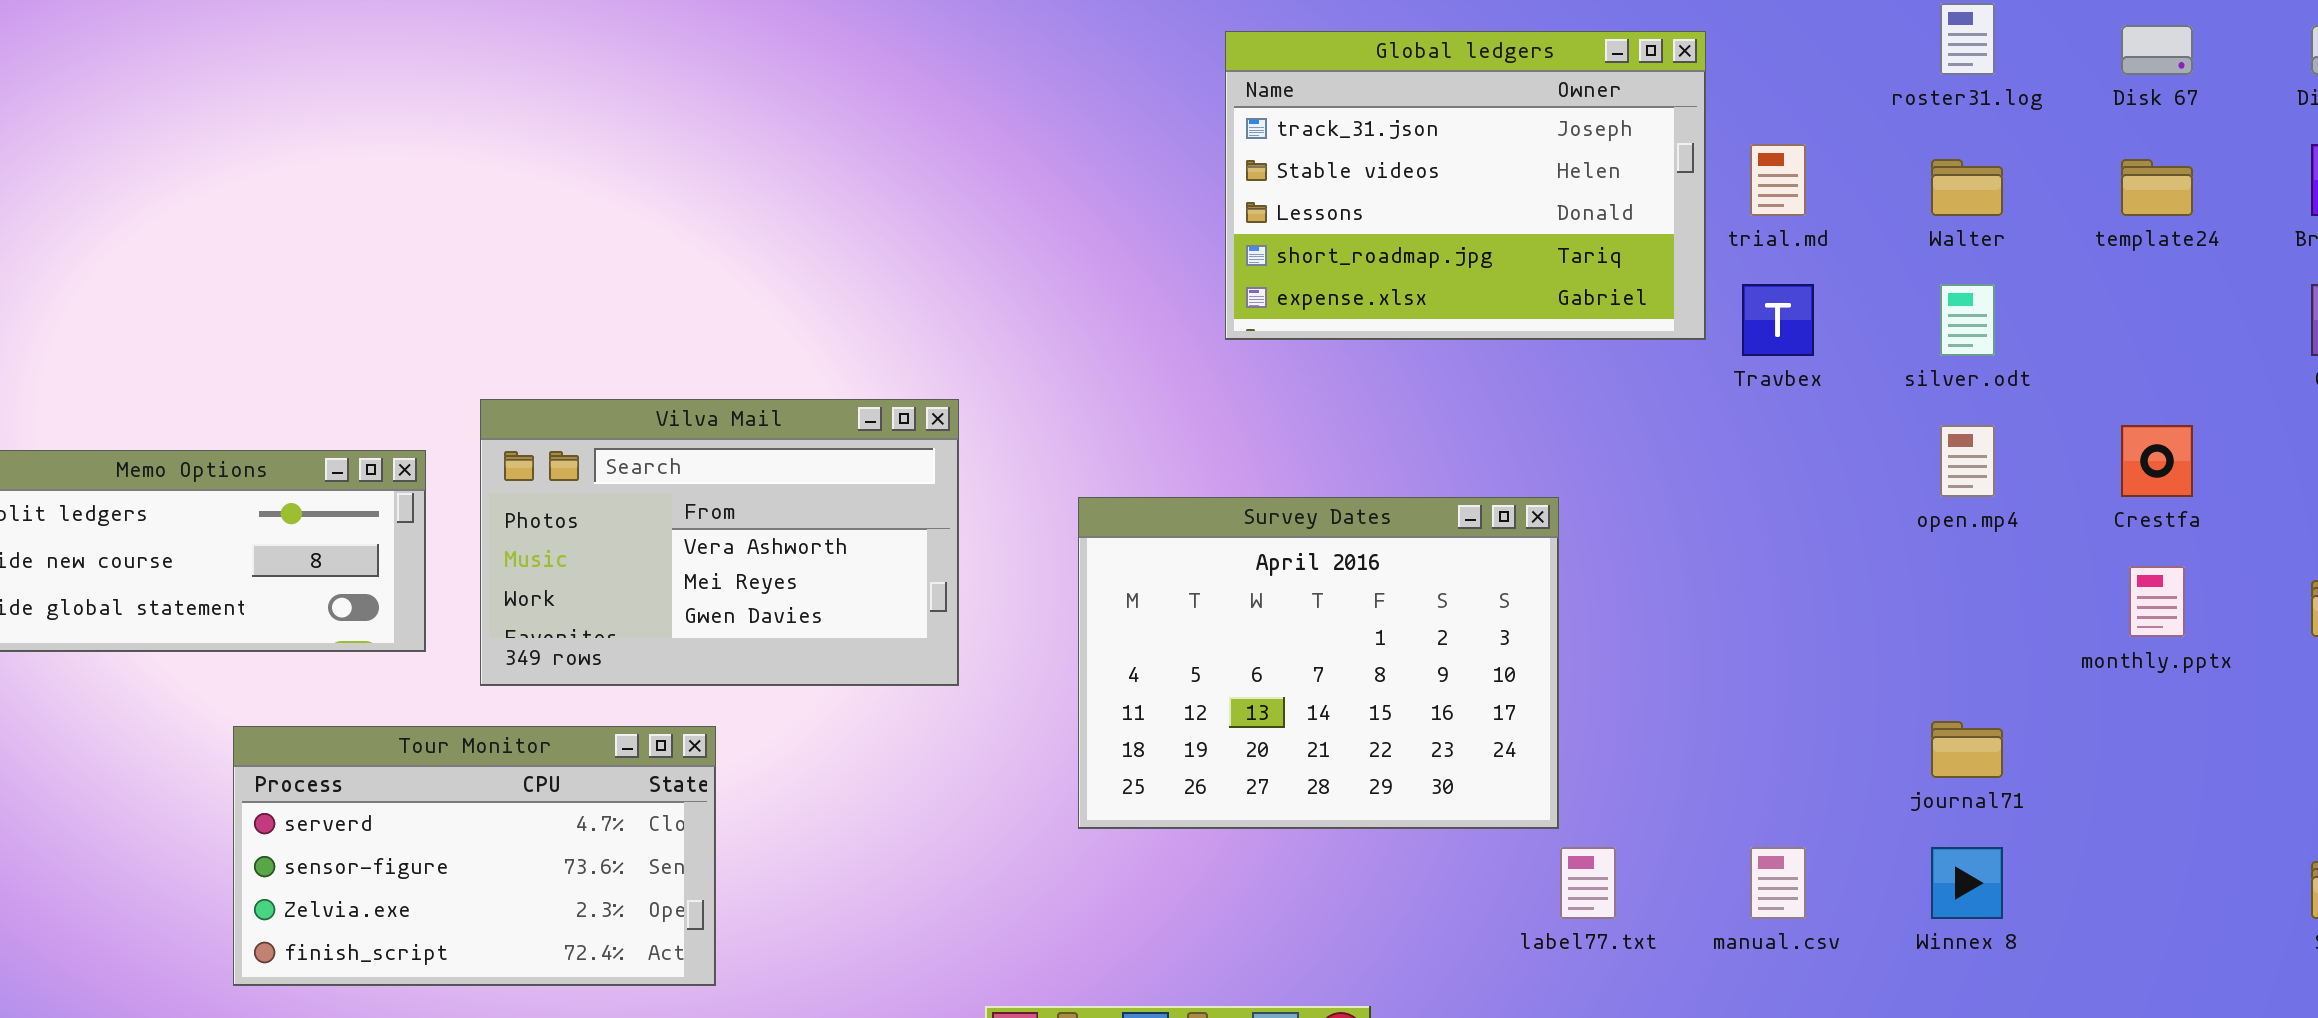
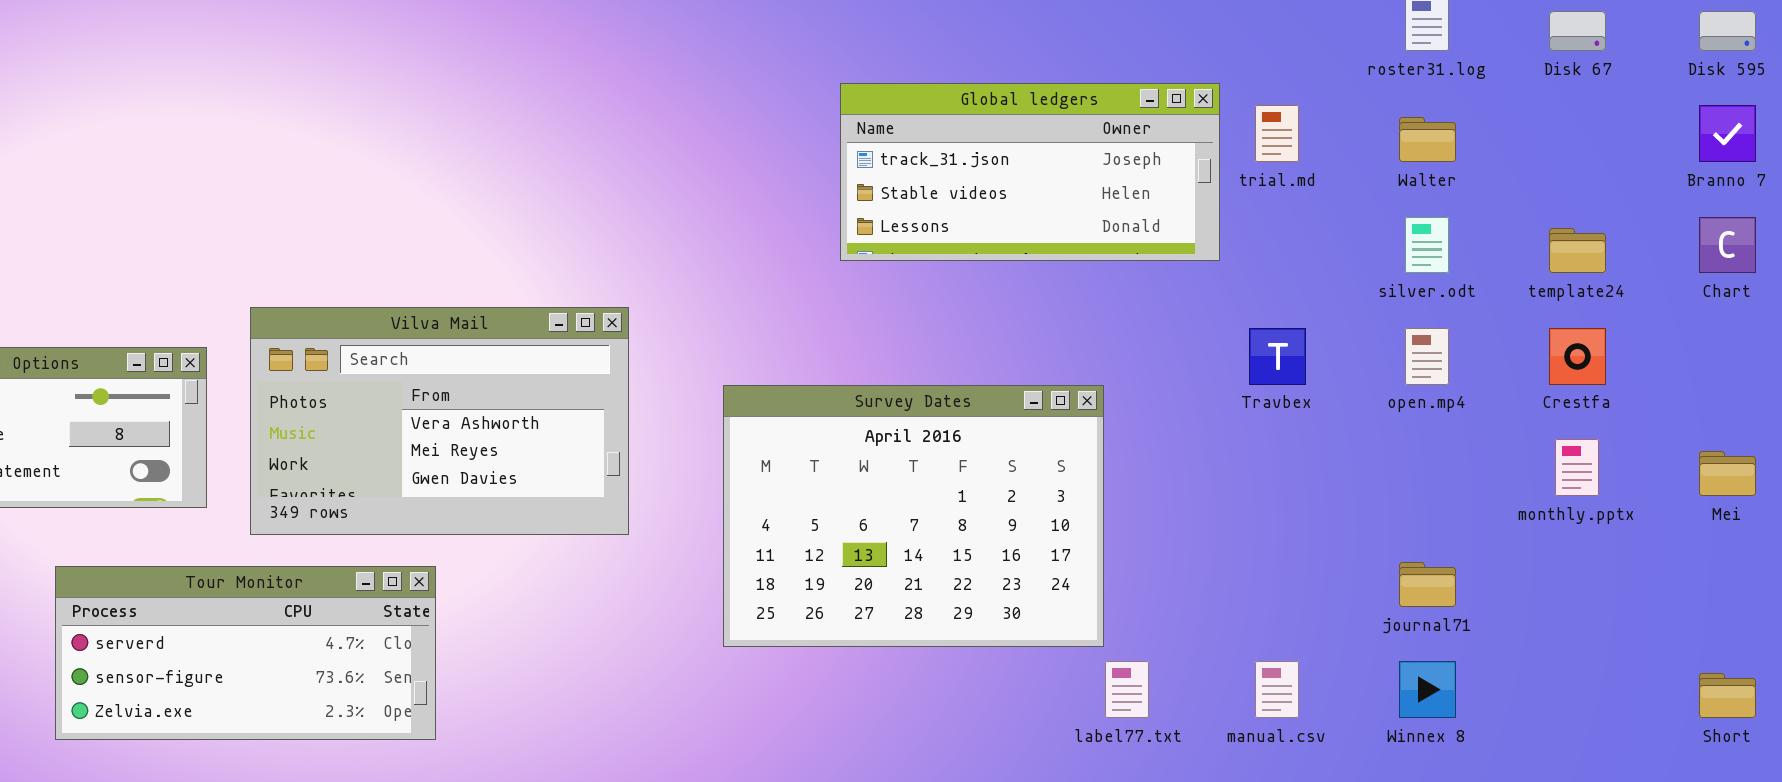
Global ledgers: [1225,31,1706,340] -> [840,83,1220,261], resized
template24: [2121,159,2193,216] -> [1549,228,1606,273], moved
Travbex: [1742,284,1814,356] -> [1249,328,1306,385], moved
Tour Monitor: [233,726,716,986] -> [55,566,436,740], resized

